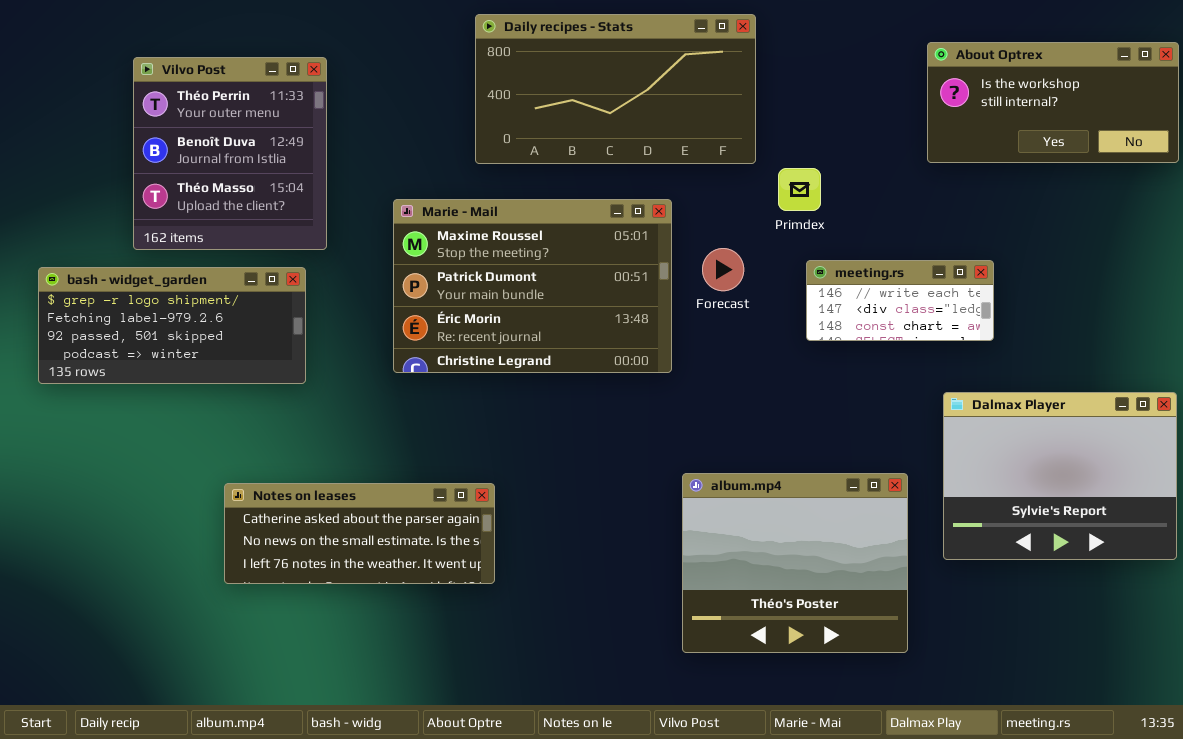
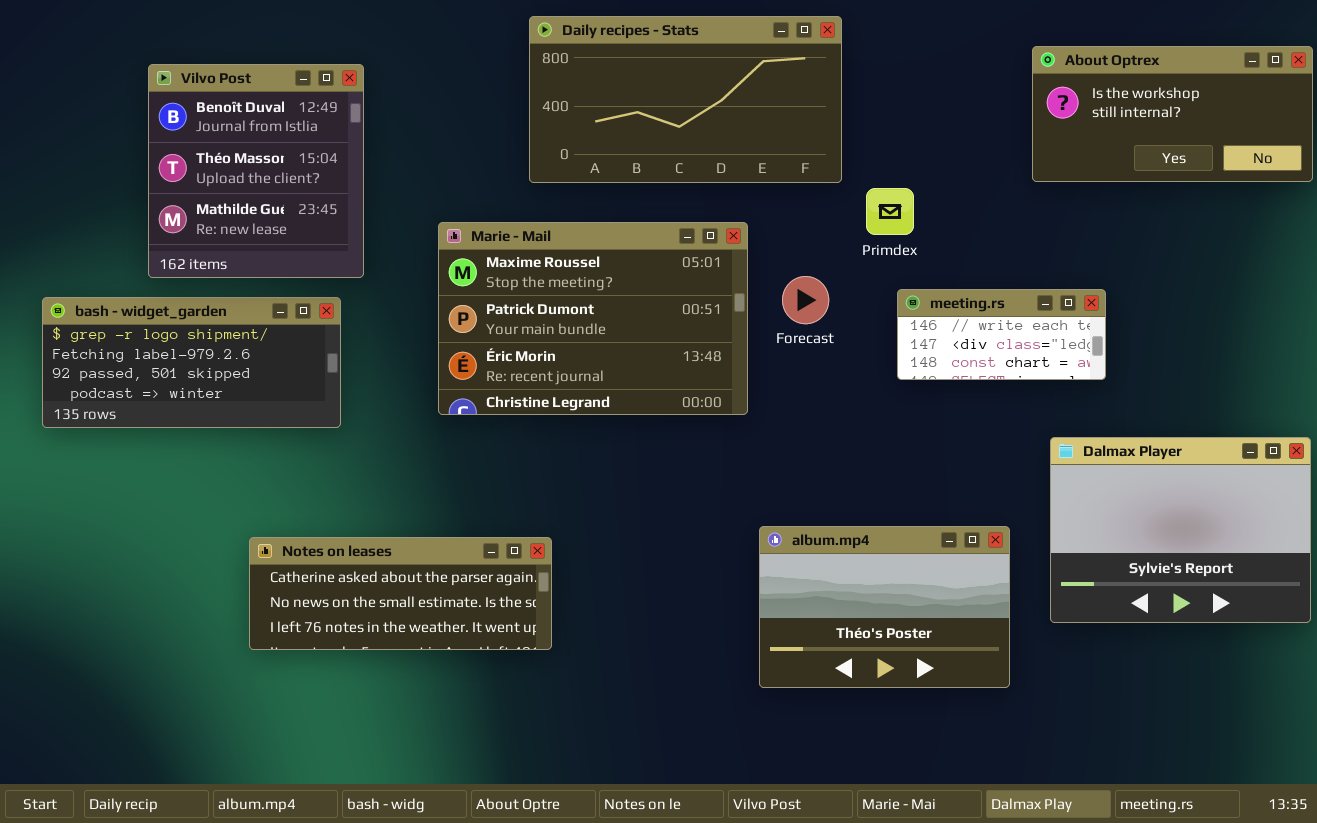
Vilvo Post: [133,57,327,250] -> [148,64,364,278], scrolled down 1 row
album.mp4: [682,473,908,653] -> [759,526,1010,688], resized

